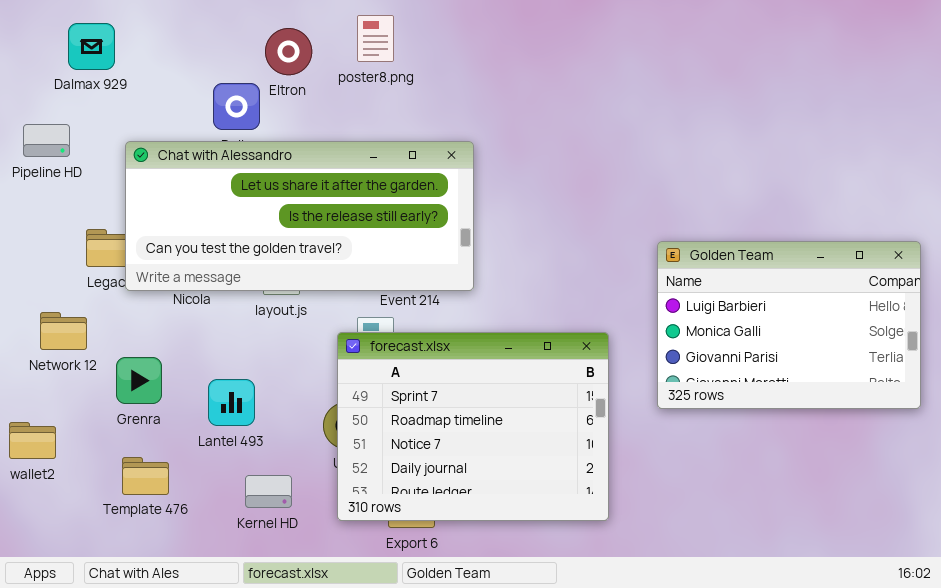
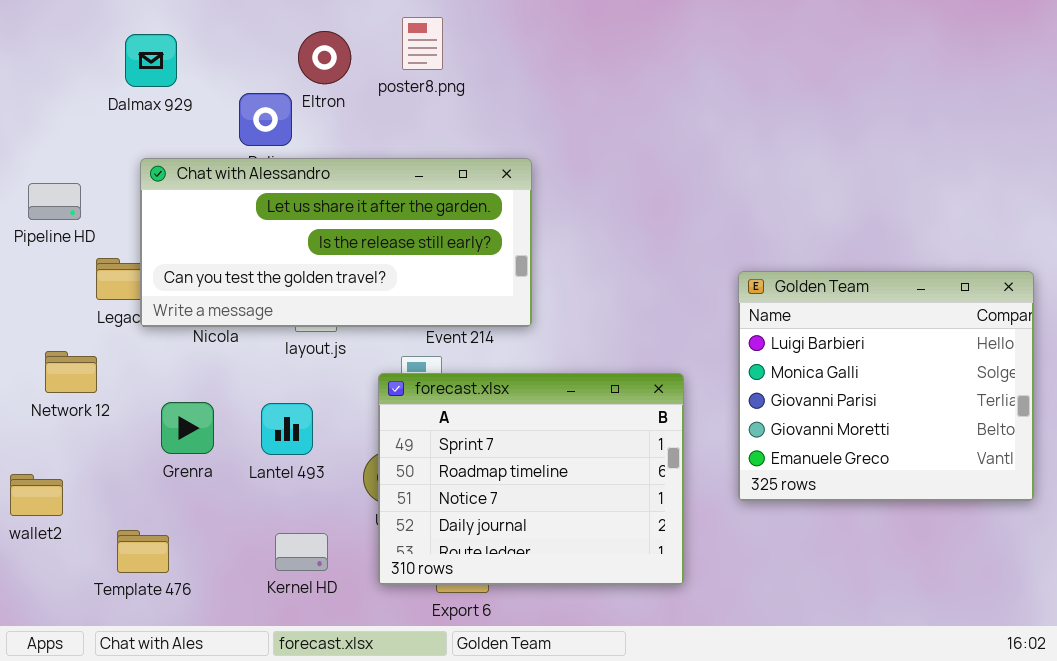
Dalmax 929: [68,23,115,70] -> [125,34,177,87], moved
Pipeline HD: [23,124,70,157] -> [28,183,81,220], moved
Golden Team: [657,241,921,409] -> [738,271,1034,501], resized
Grenra: [116,357,162,404] -> [161,402,214,454], moved
Lantel 493: [208,379,255,426] -> [261,403,313,455], moved
Template 476: [122,457,169,495] -> [117,530,169,573], moved

